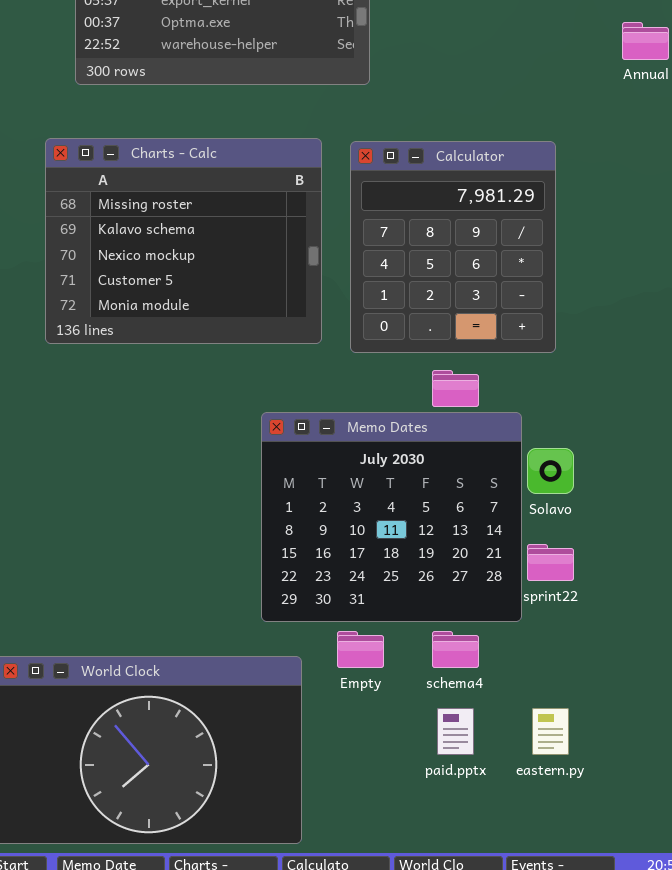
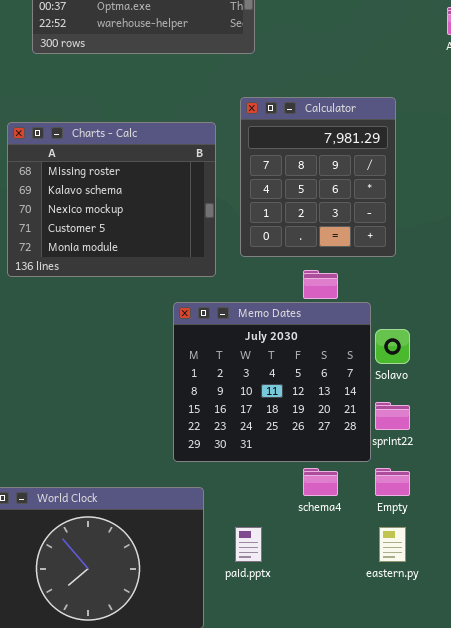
Charts - Calc: [45,138,322,344] -> [7,122,216,277], moved
Empty: [337,631,384,668] -> [375,468,410,496], moved
paid.pptx: [437,708,474,755] -> [235,527,262,562], moved

